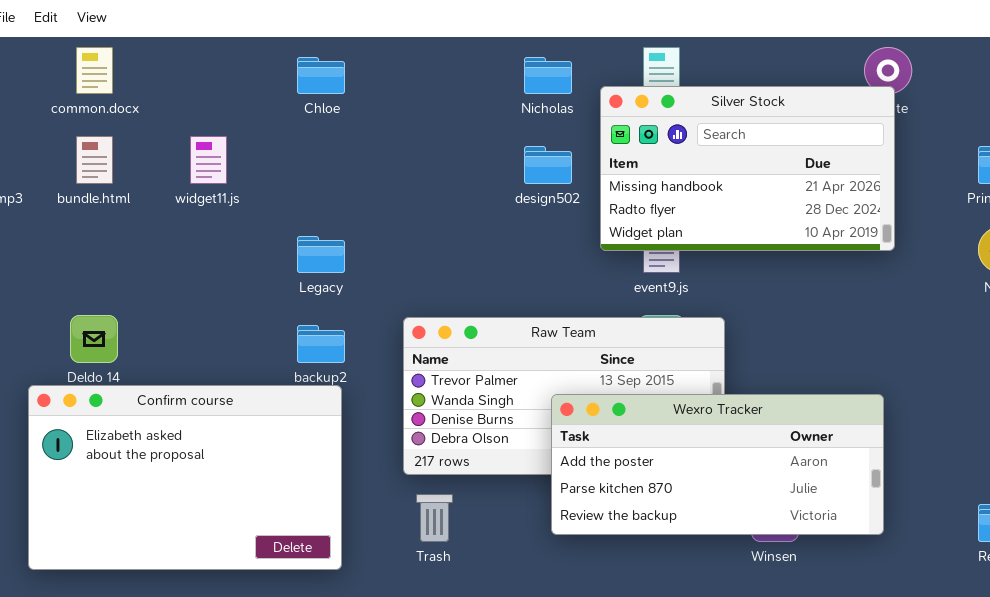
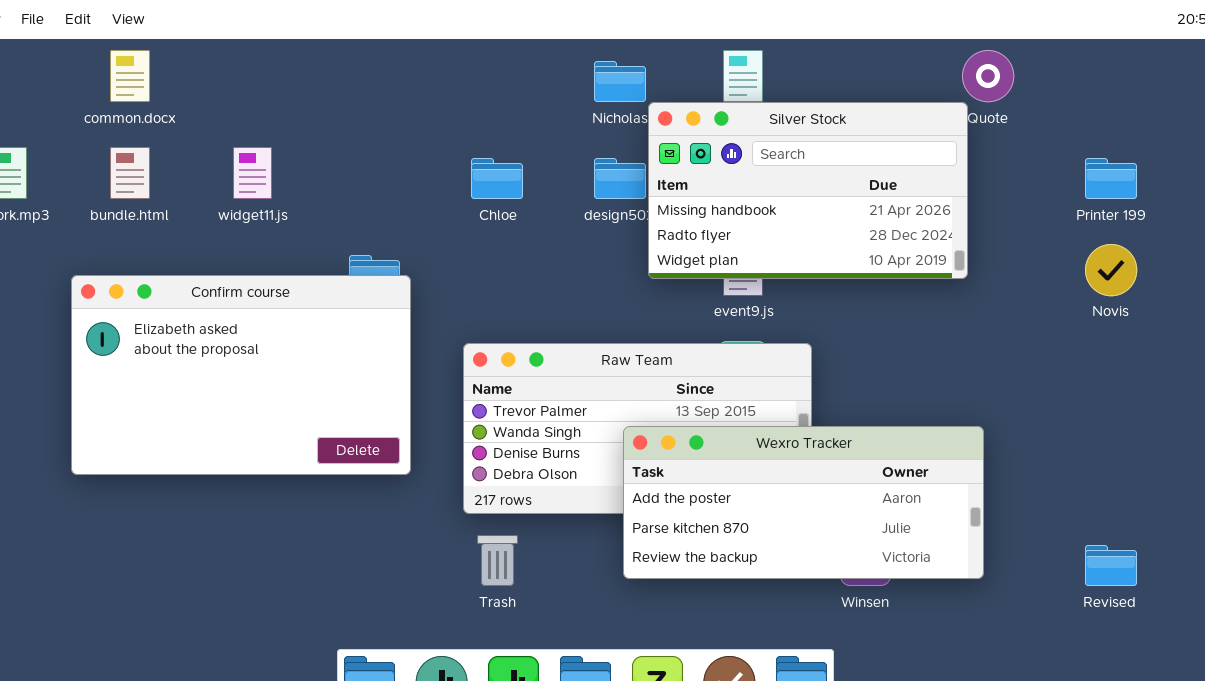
Chloe: [297,57,345,94] -> [471,158,523,199], moved
Silver Stock: [600,86,895,251] -> [648,102,968,279], moved
Confirm course: [28,385,342,570] -> [71,275,411,475], moved

